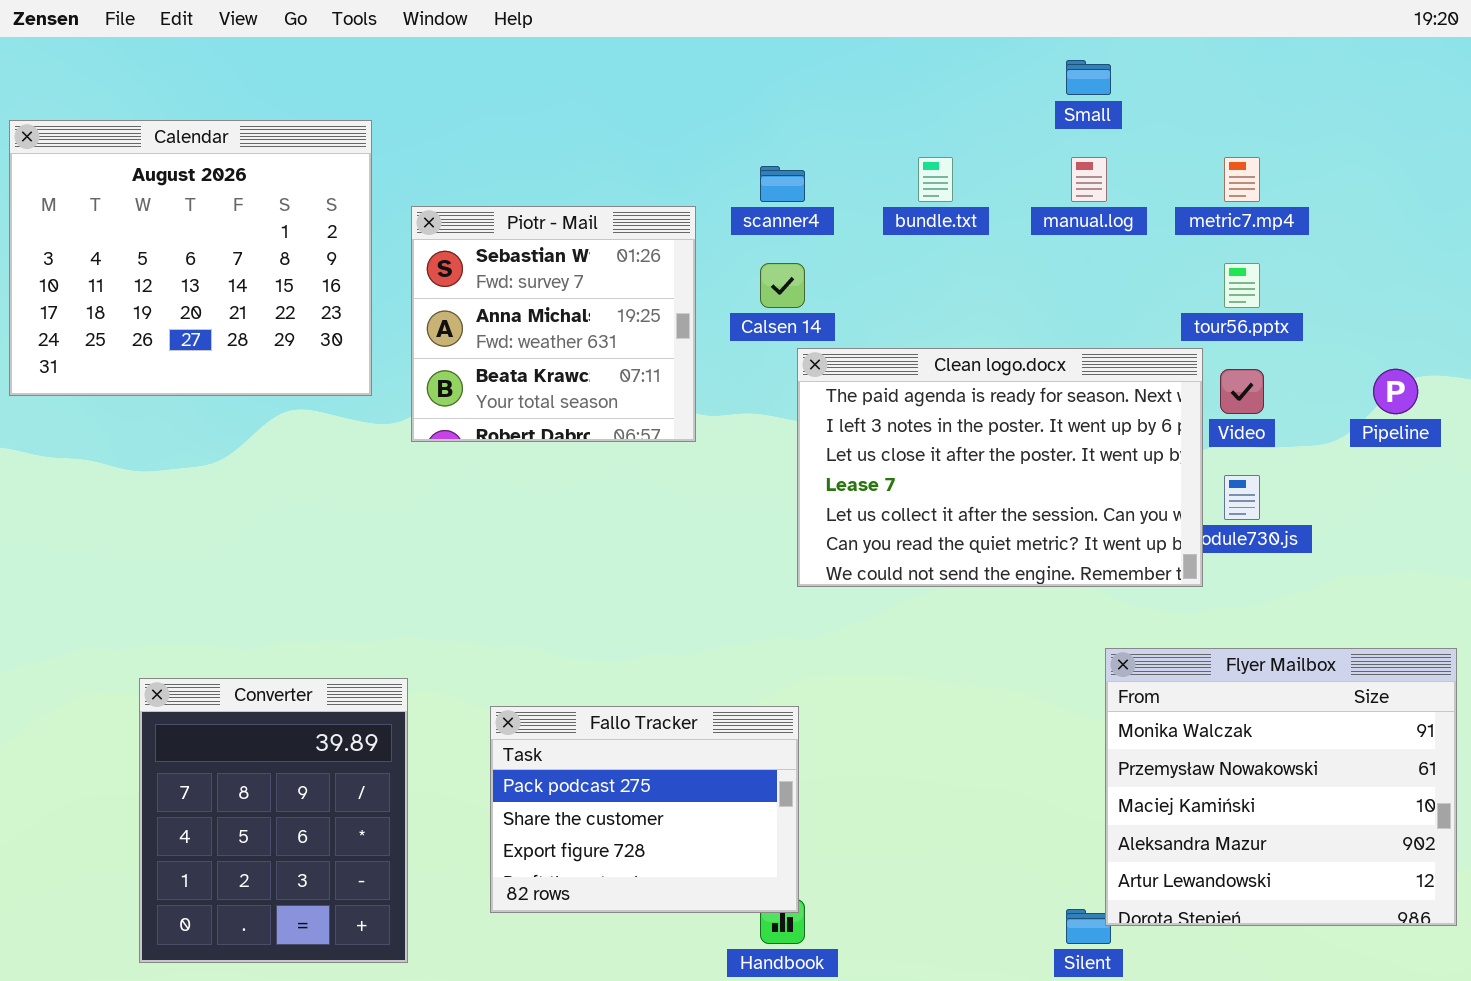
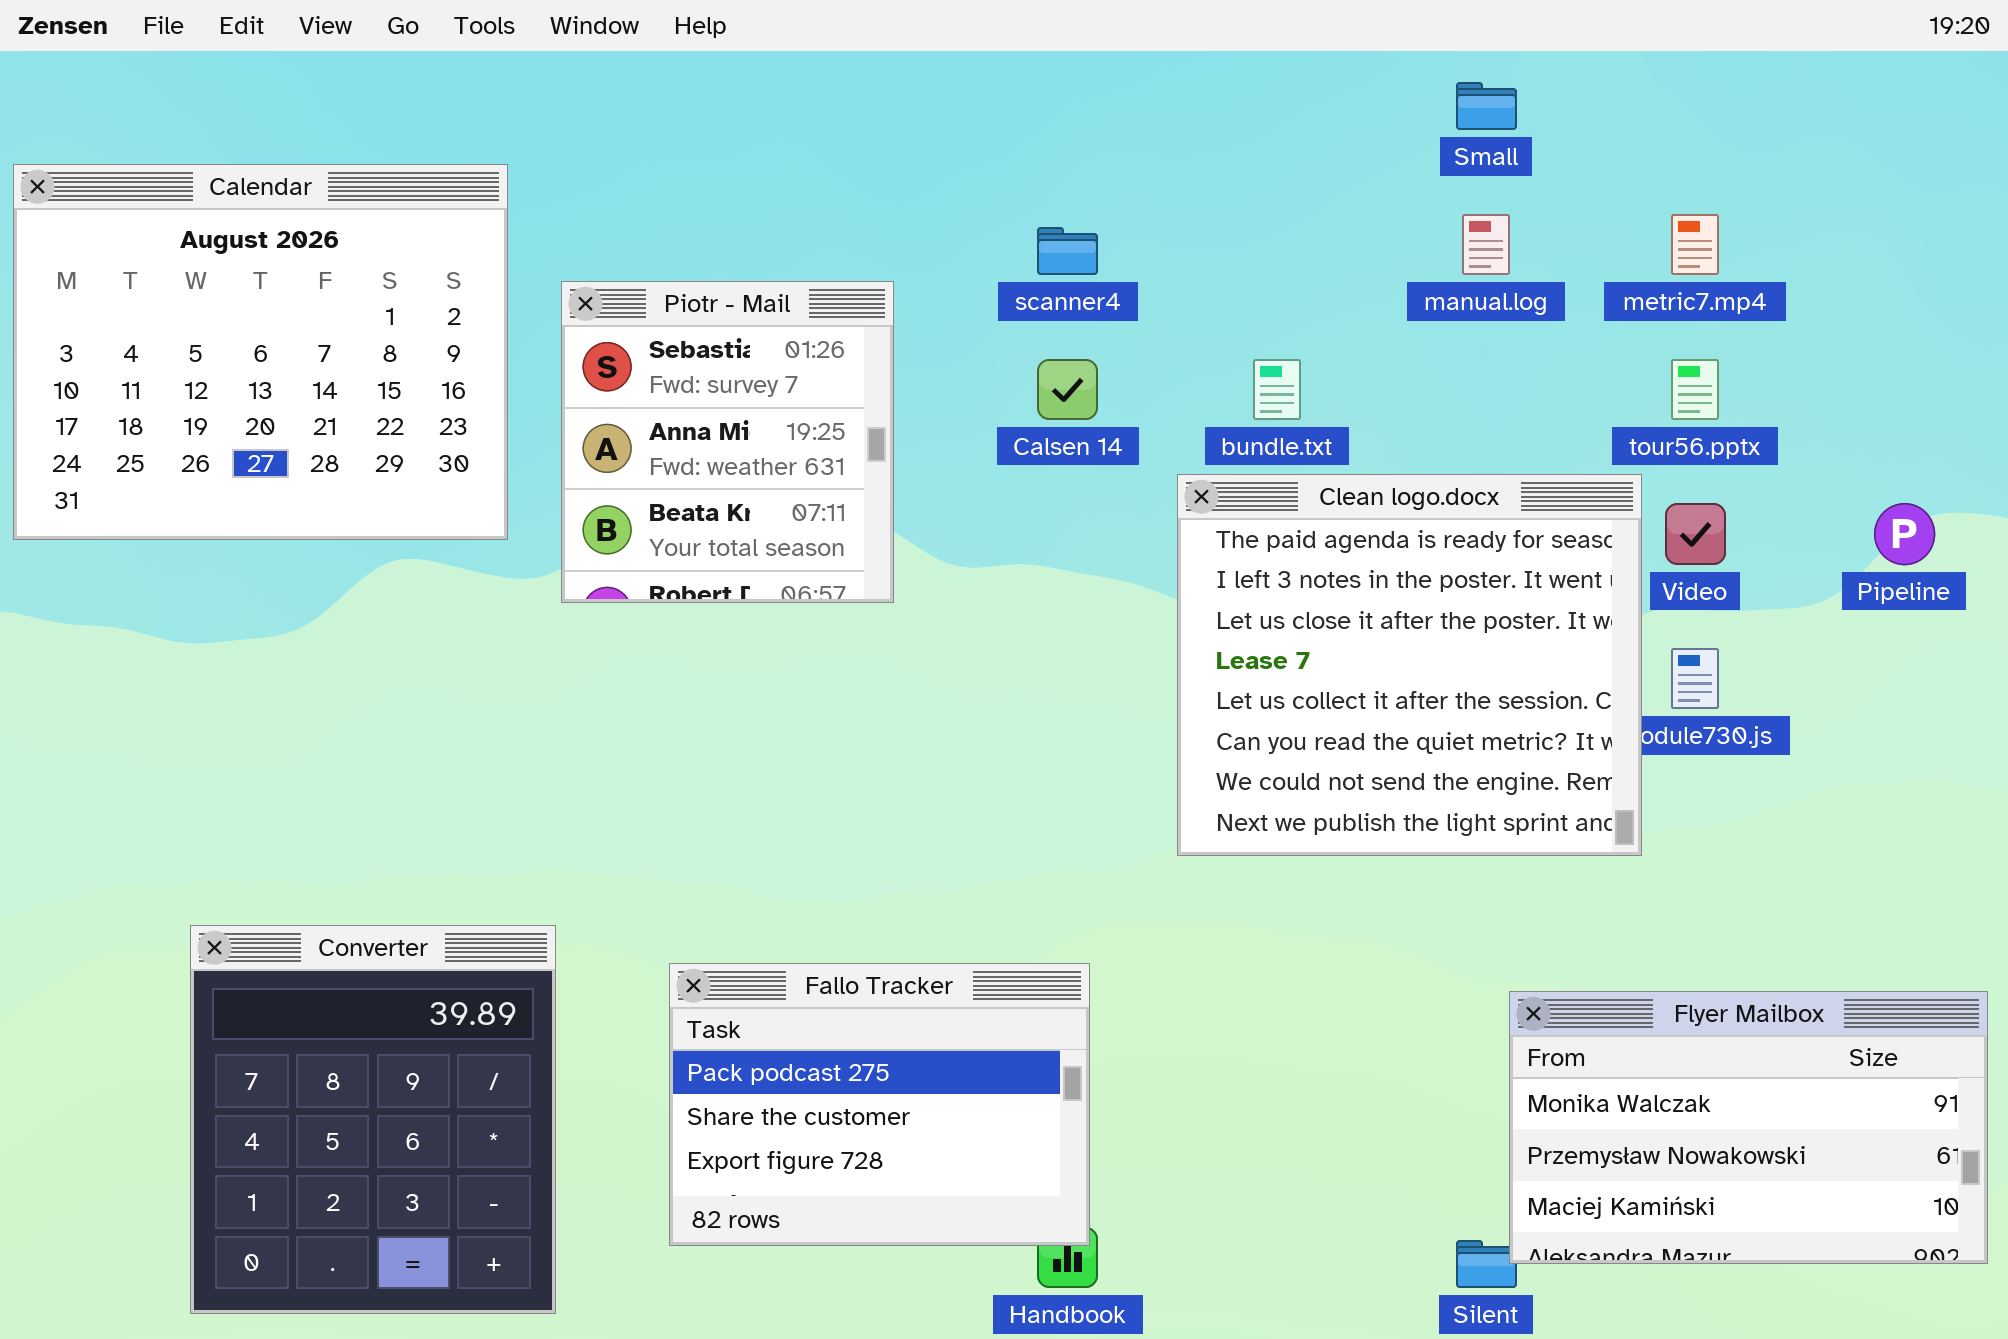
bundle.txt: [918,157,953,202] -> [1253,359,1301,420], moved
Piotr - Mail: [411,206,696,442] -> [561,281,894,603], resized
Clean logo.docx: [797,348,1203,587] -> [1177,474,1642,856], resized
Flyer Mailbox: [1105,648,1457,926] -> [1509,991,1988,1264], resized

